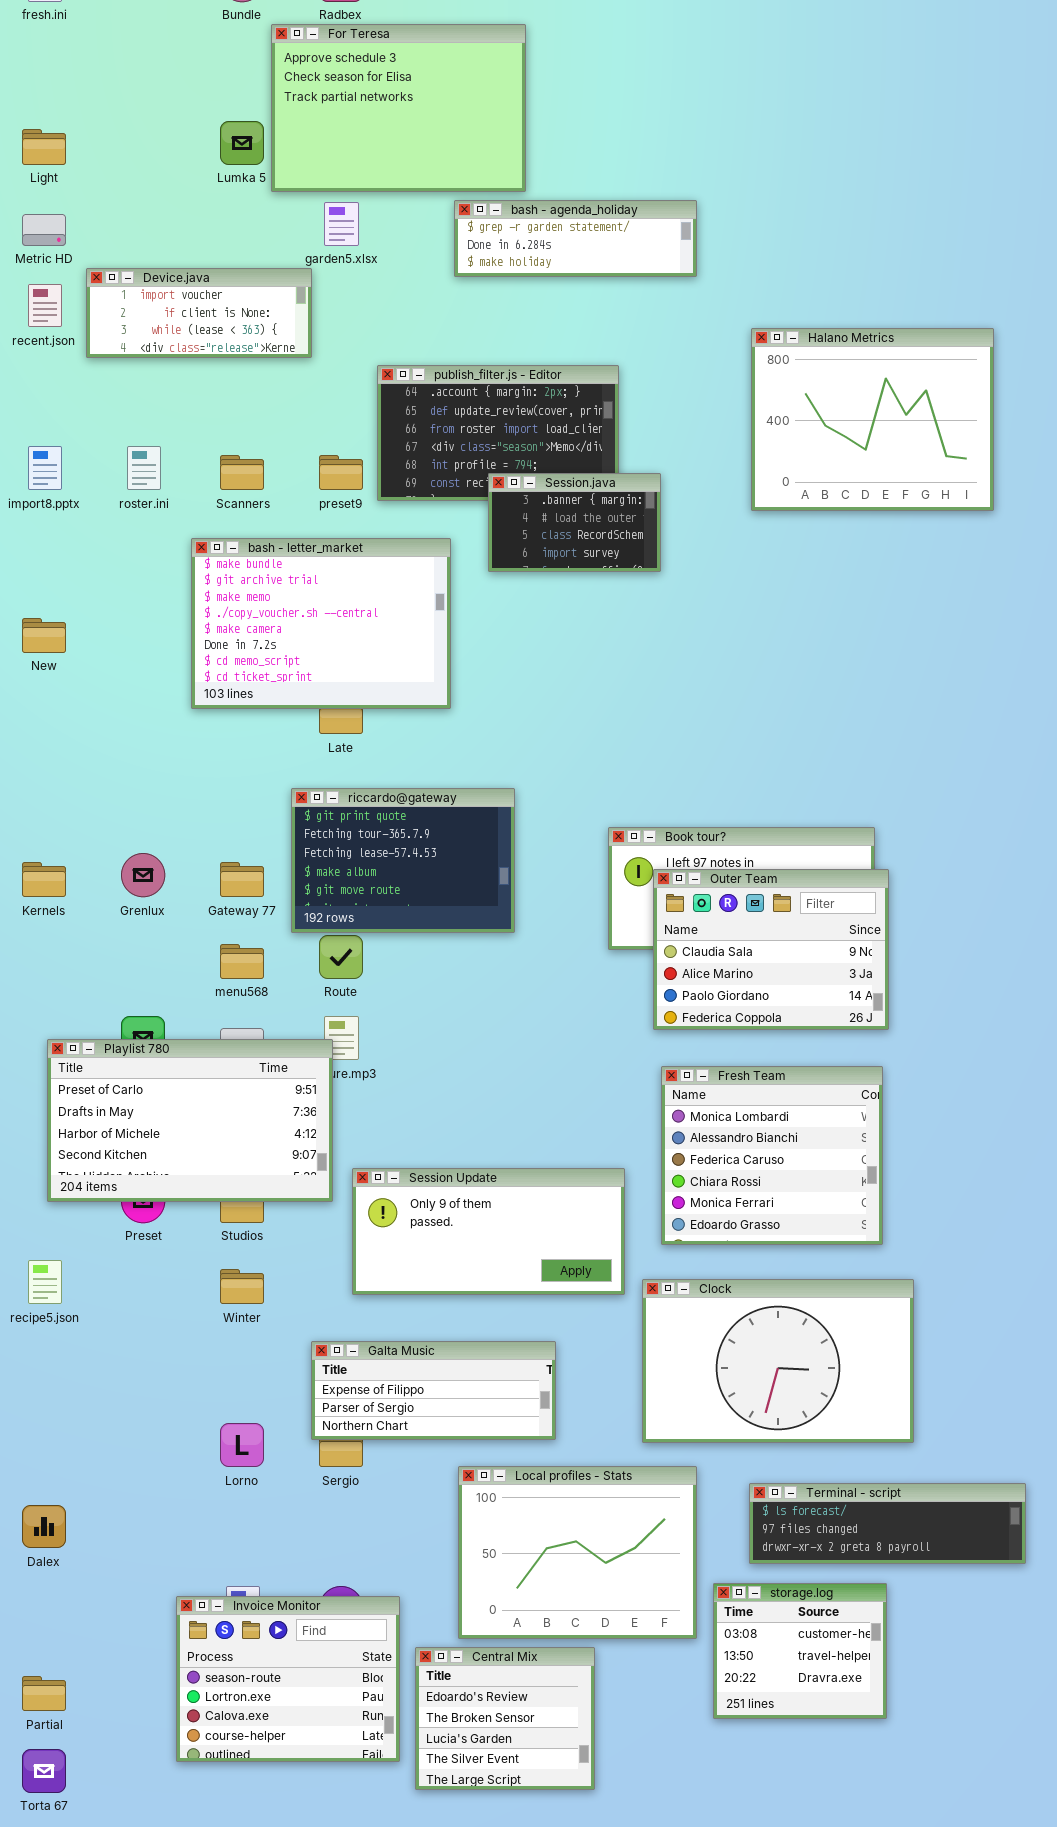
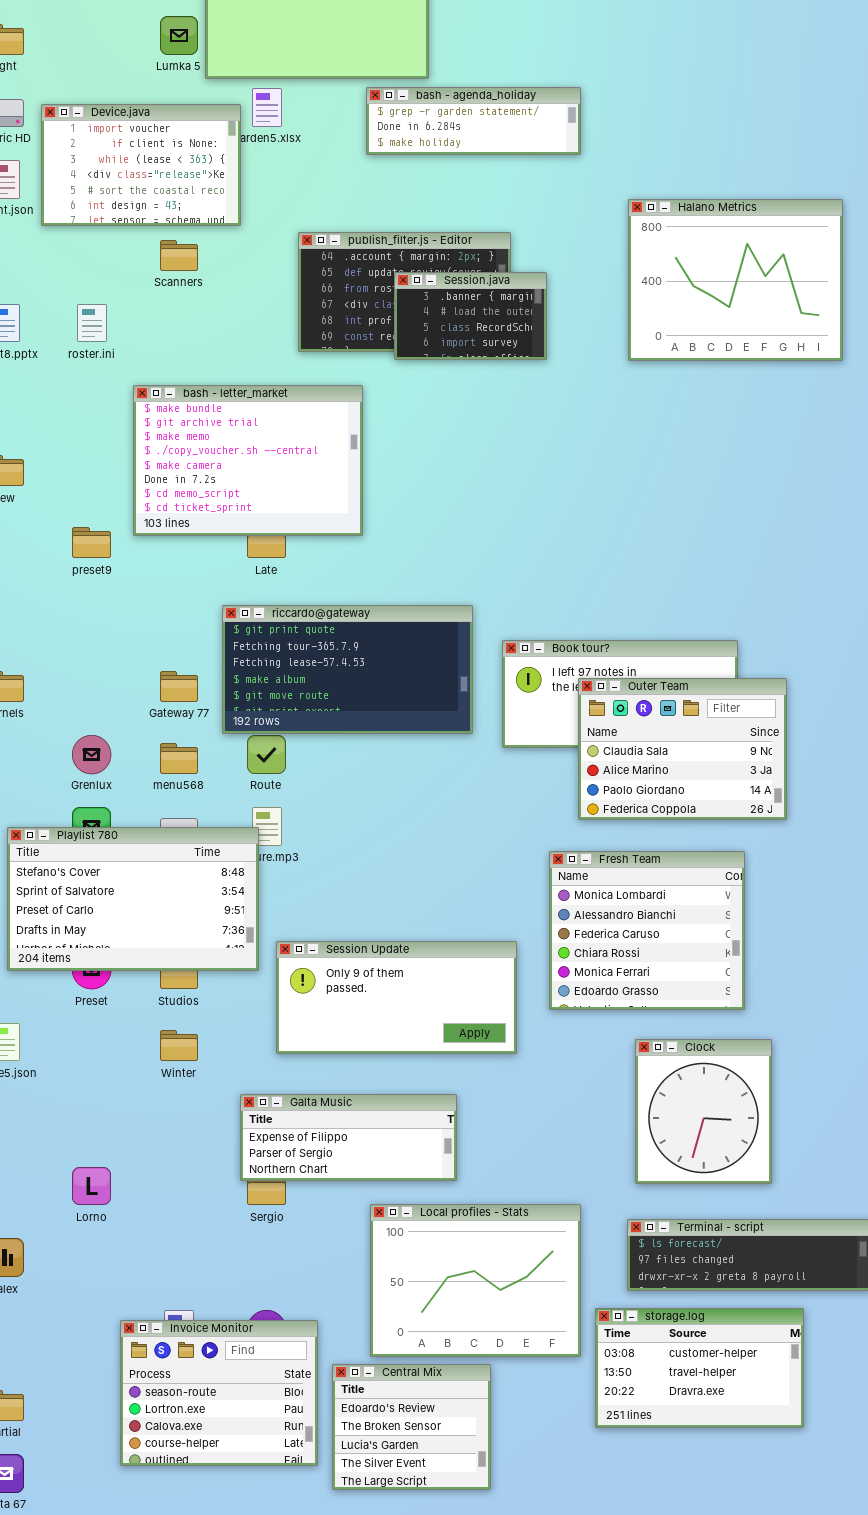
Device.java: [86,268,312,358] -> [41,104,241,226], resized
Scanners: [220,455,264,490] -> [160,240,198,271], moved
preset9: [319,455,363,490] -> [72,527,111,558], moved
Session.java: [488,473,661,572] -> [394,272,547,360], moved
riccardo@gateway: [291,788,515,933] -> [222,605,473,734], resized
Grenlux: [121,853,165,897] -> [72,735,111,774], moved
Outer Team: [653,869,889,1030] -> [578,678,787,820], moved
Playlist 780: [47,1039,333,1202] -> [7,827,259,971], scrolled up 2 rows
Clock: [642,1279,914,1443] -> [635,1039,772,1184], resized
Lorno: [220,1423,264,1467] -> [72,1167,111,1205], moved
storage.log: [713,1583,887,1719] -> [595,1308,804,1428], resized

